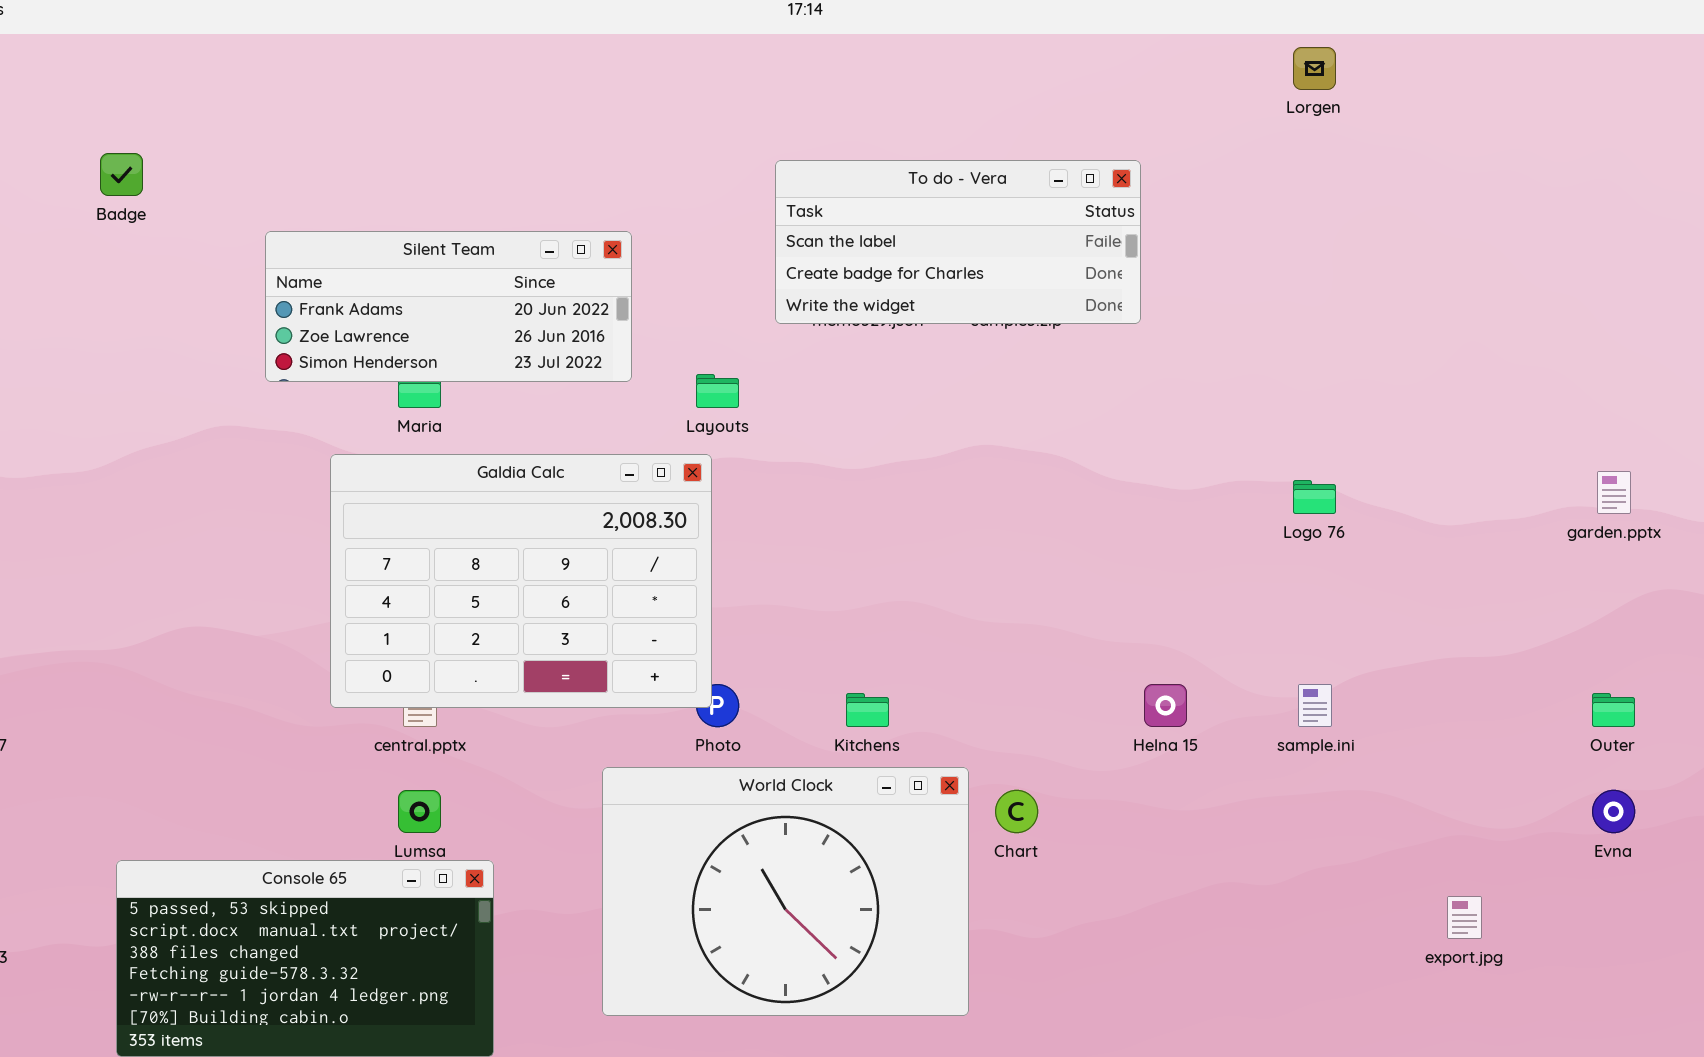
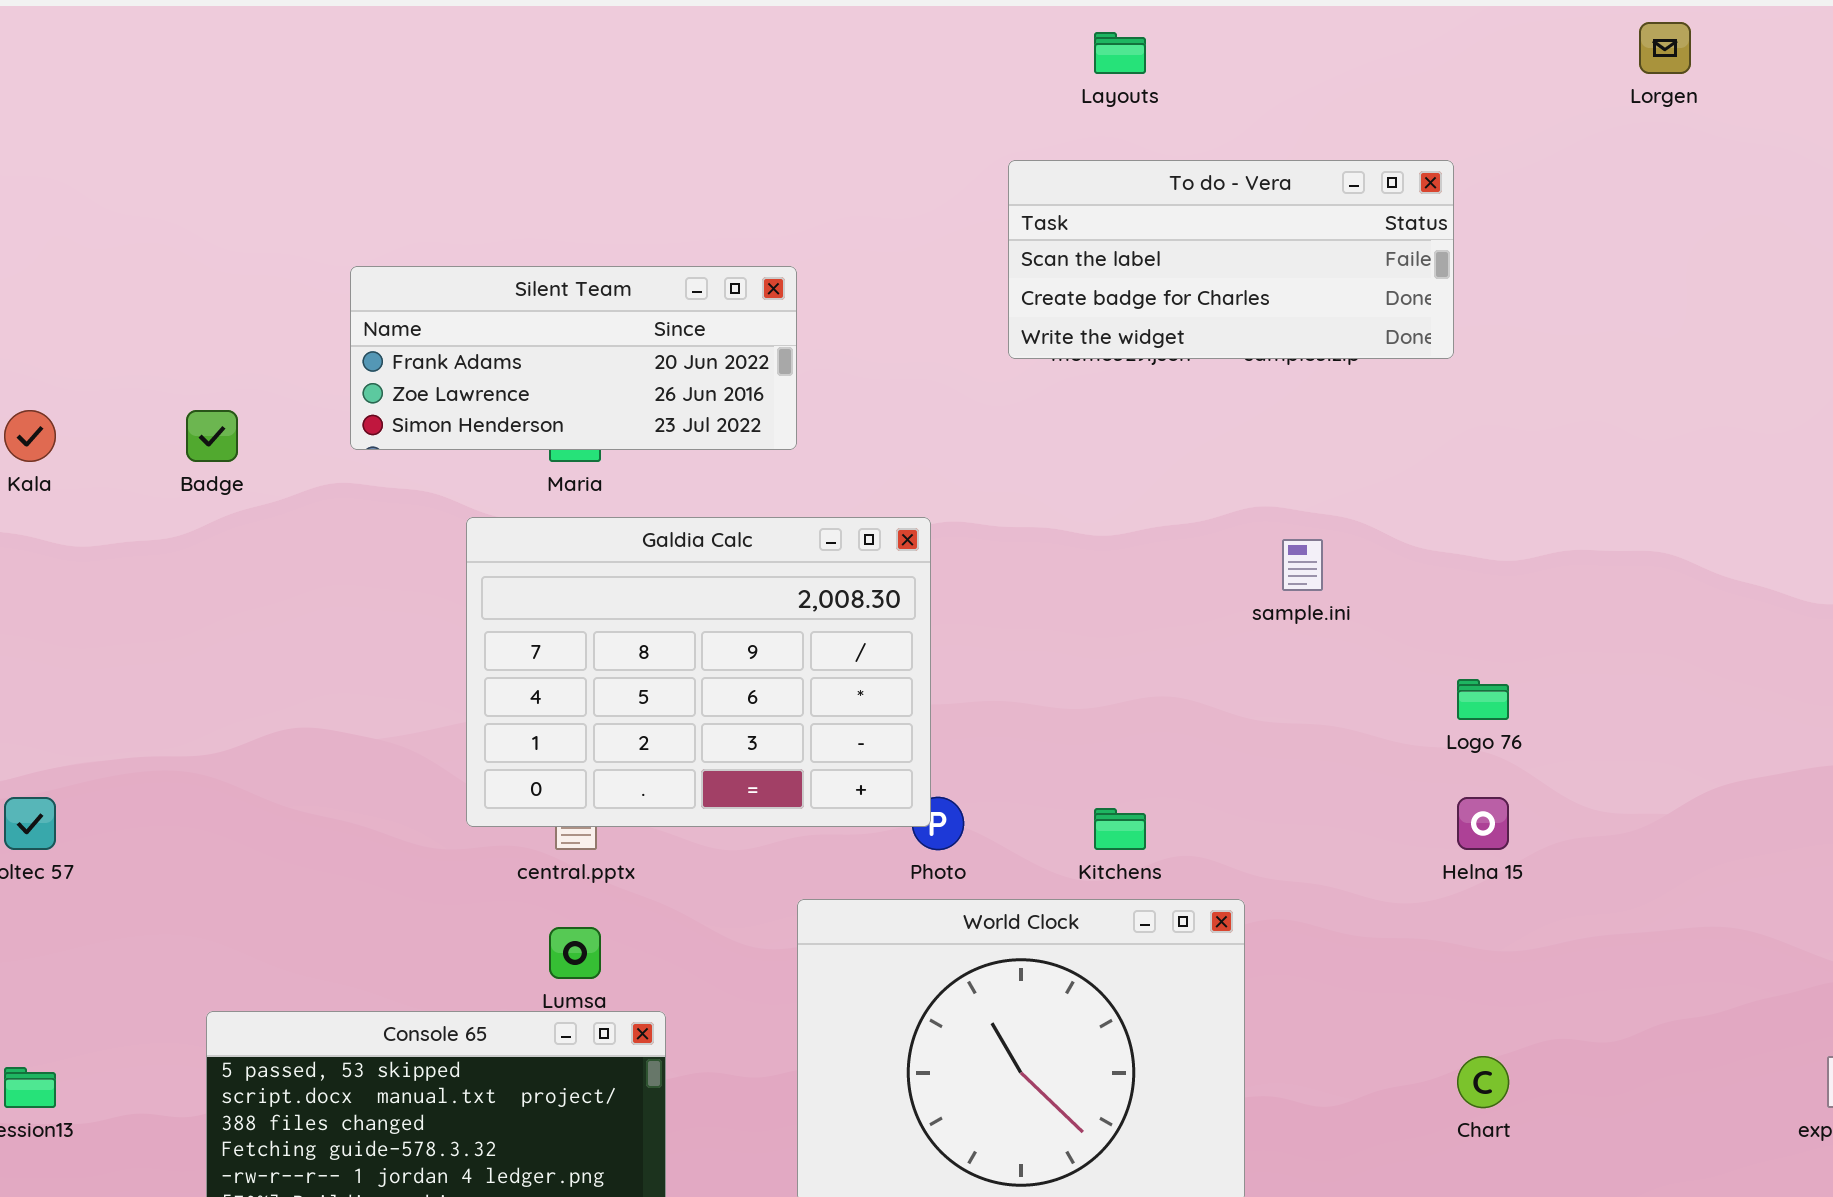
Badge: [100,153,143,196] -> [186,410,238,462], moved
Silent Team: [265,231,632,382] -> [350,266,797,450], moved
Layouts: [696,374,739,408] -> [1094,32,1146,74], moved
Logo 76: [1293,480,1336,514] -> [1457,679,1509,720], moved
sample.ini: [1298,684,1332,727] -> [1282,539,1323,591], moved
Chart: [995,790,1038,833] -> [1457,1056,1509,1108], moved

